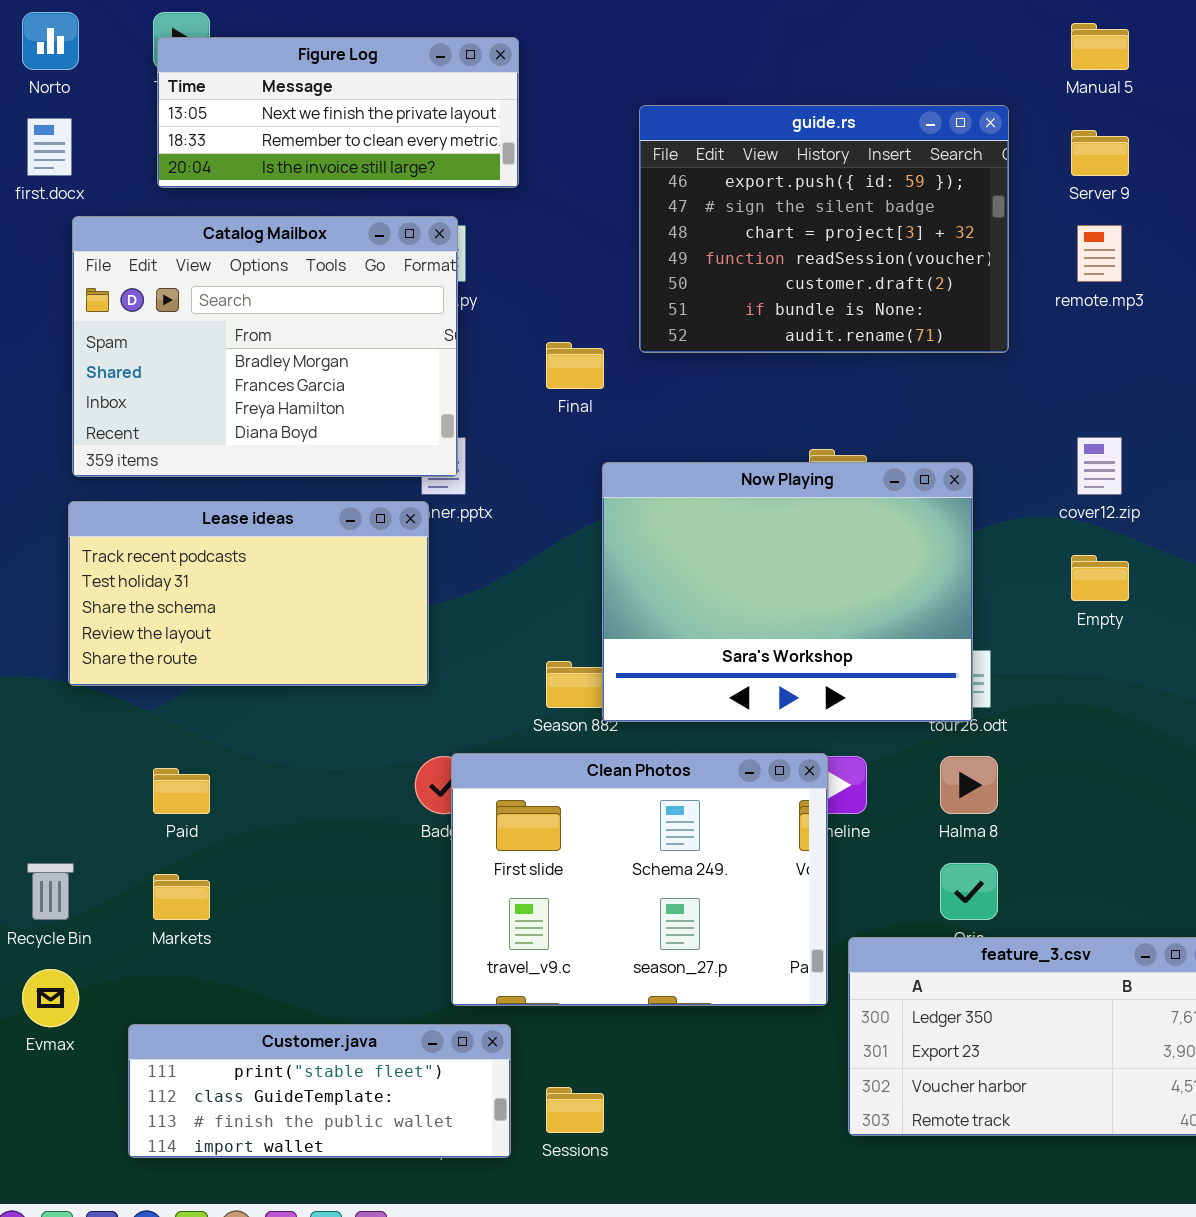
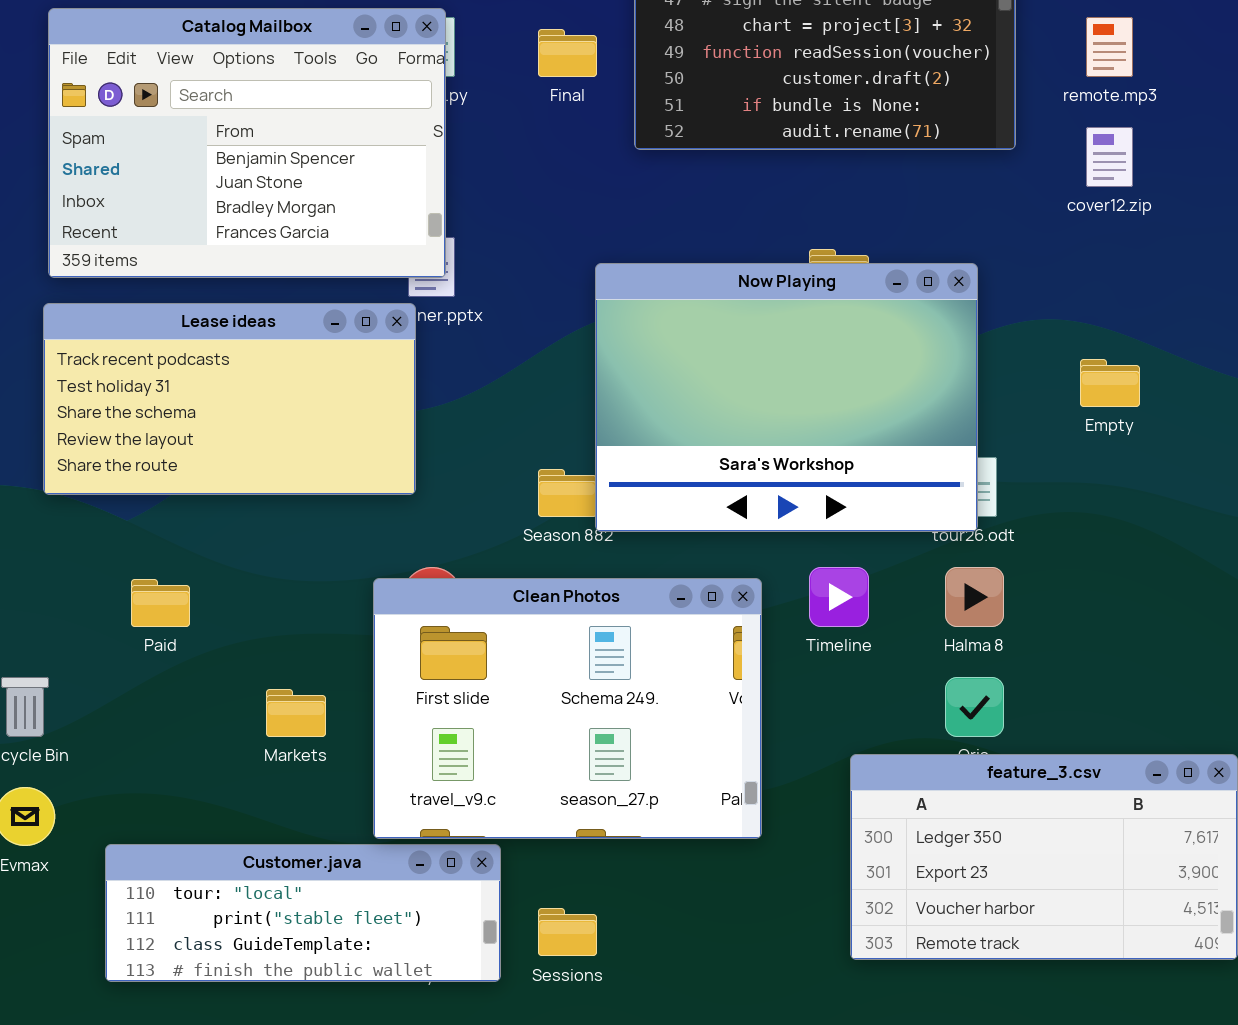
Catalog Mailbox: [72,216,458,477] -> [48,8,446,278], scrolled up 2 rows
Final: [546,342,604,389] -> [538,29,597,77], moved
cover12.zip: [1077,437,1122,495] -> [1086,127,1133,187], moved
Clean Photos: [451,753,828,1006] -> [373,578,762,839], moved
Markets: [153,874,210,920] -> [266,689,326,737], moved
Customer.java: [128,1024,511,1158] -> [105,844,501,982], scrolled up 1 row

